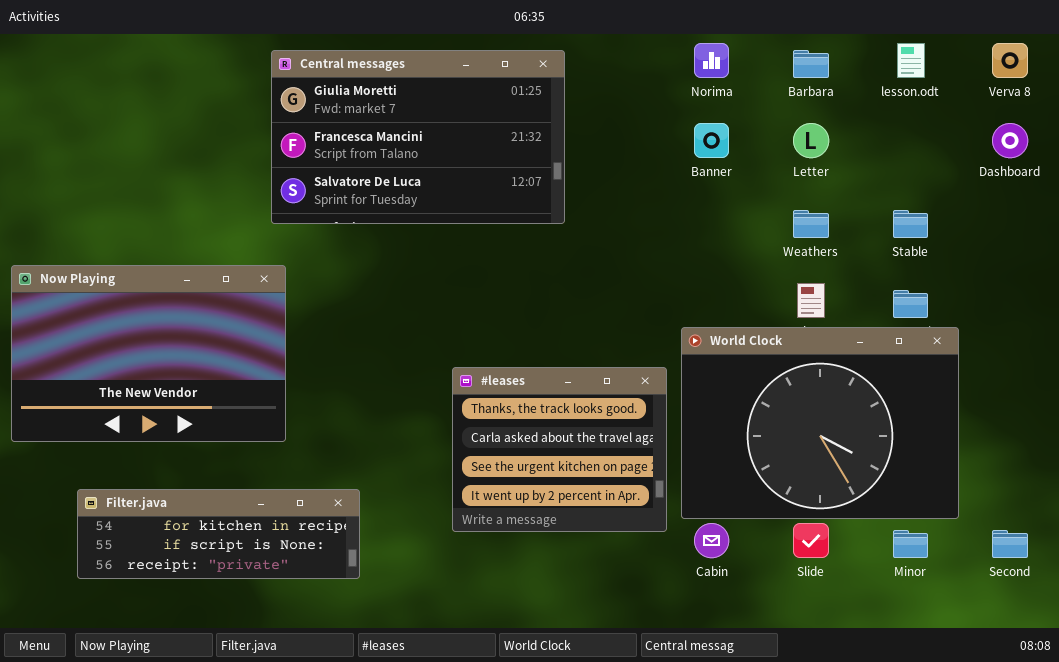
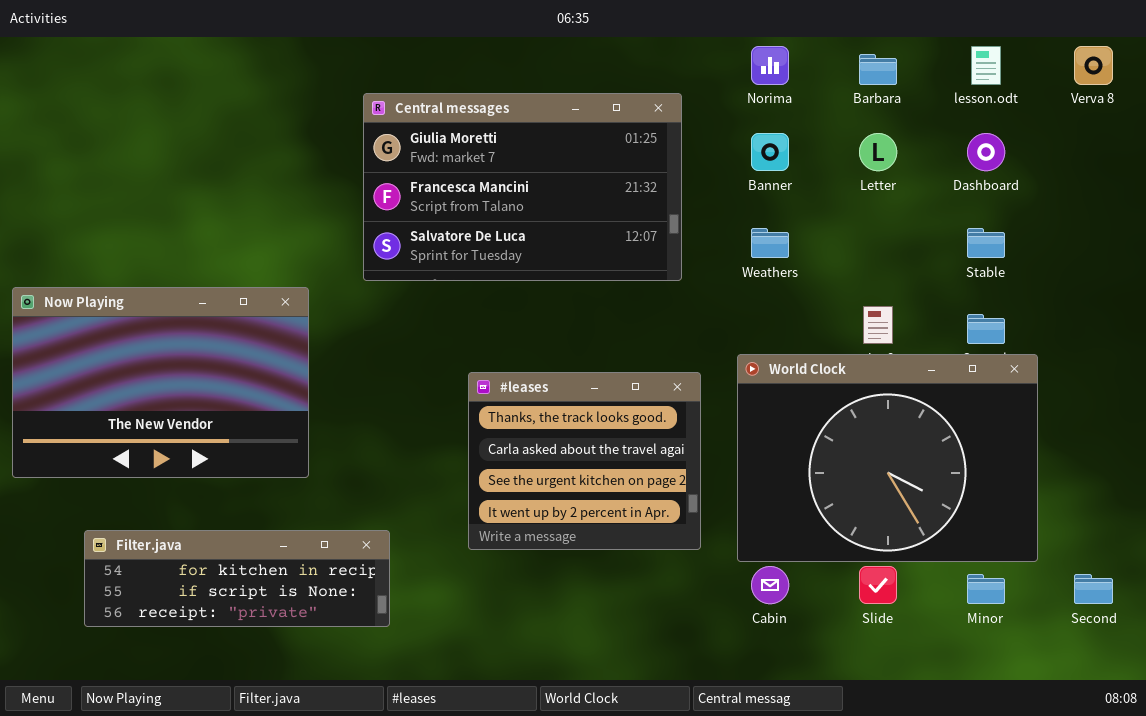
Central messages: [271,50,565,224] -> [363,93,682,281], moved
Dashboard: [992,123,1028,158] -> [967,133,1005,171], moved
Weathers: [793,210,829,238] -> [751,228,789,258], moved
#leases: [452,367,667,532] -> [468,372,701,550], moved

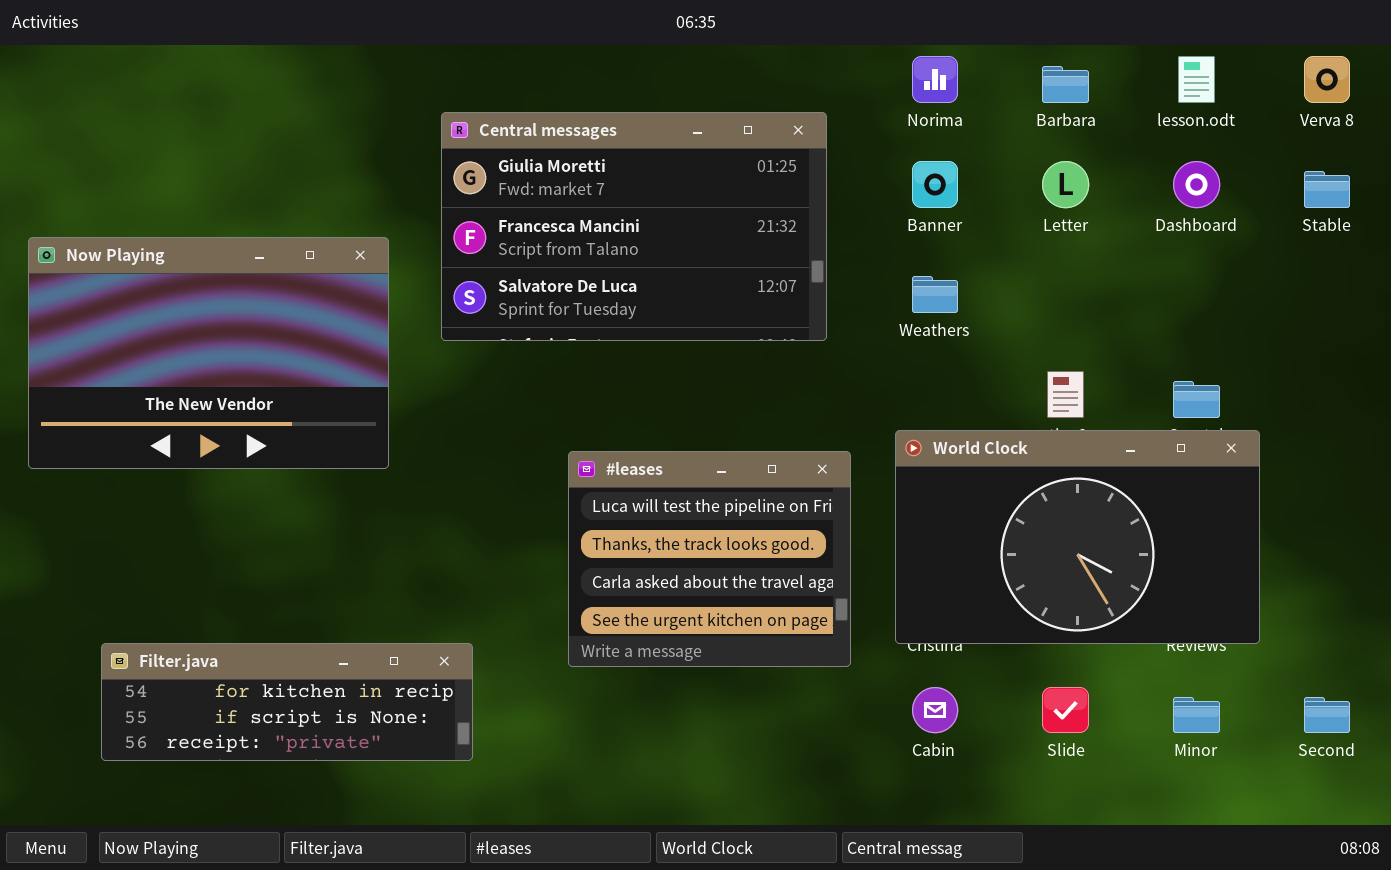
Stable: [967,228,1005,258] -> [1304,171,1350,208], moved
Now Playing: [12,287,309,478] -> [28,237,389,469], moved
World Clock: [737,354,1038,562] -> [895,430,1260,644], resized
#leases: [468,372,701,550] -> [568,451,851,667], scrolled up 1 row

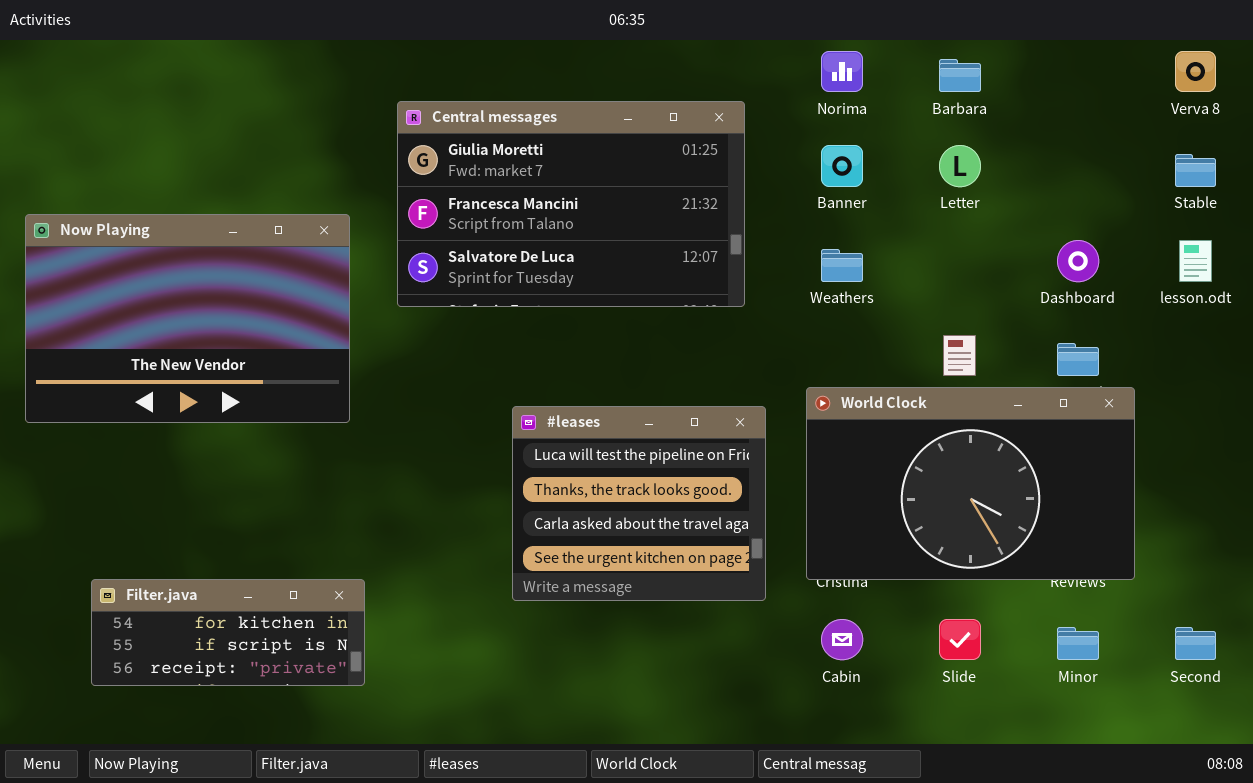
lesson.odt: [1178,56,1215,103] -> [1179,240,1212,282], moved
Dashboard: [1173,161,1220,208] -> [1057,240,1099,282], moved
Filter.java: [101,643,473,761] -> [91,579,365,686], resized

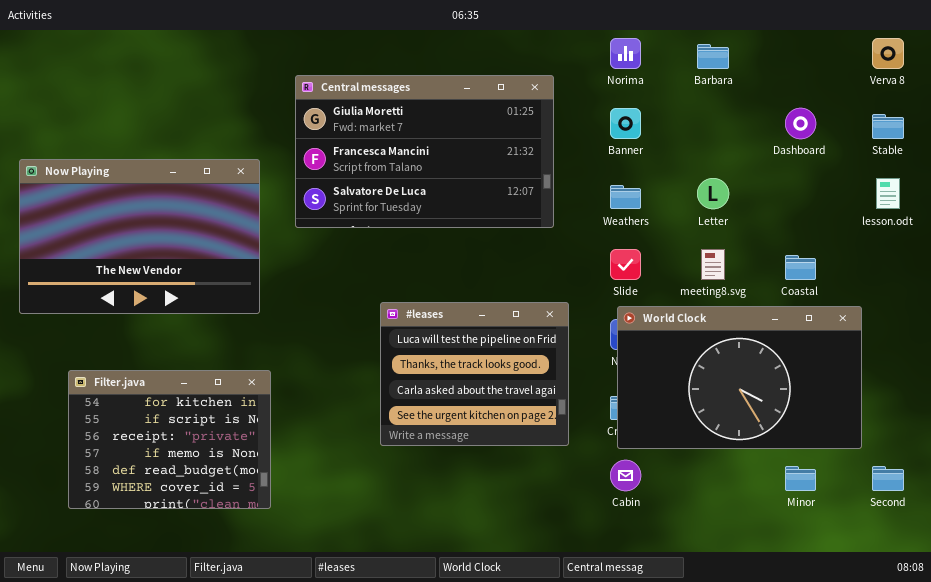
Letter: [939,145,981,187] -> [697,178,729,209], moved
Dashboard: [1057,240,1099,282] -> [785,108,816,139], moved
World Clock: [806,387,1135,580] -> [617,306,862,449], moved
Filter.java: [91,579,365,686] -> [68,370,271,509], resized
Slide: [939,619,981,660] -> [610,249,641,280], moved

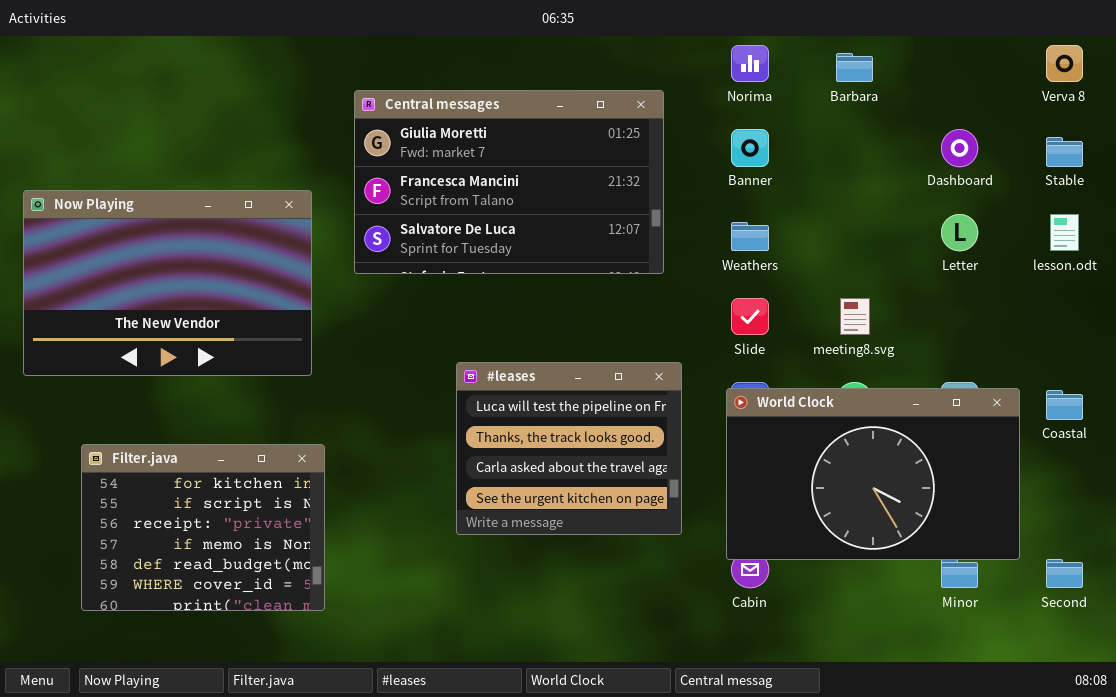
Letter: [697,178,729,209] -> [941,214,978,251], moved
Coastal: [785,255,816,280] -> [1046,390,1083,420], moved
World Clock: [617,306,862,449] -> [726,388,1020,560], moved

